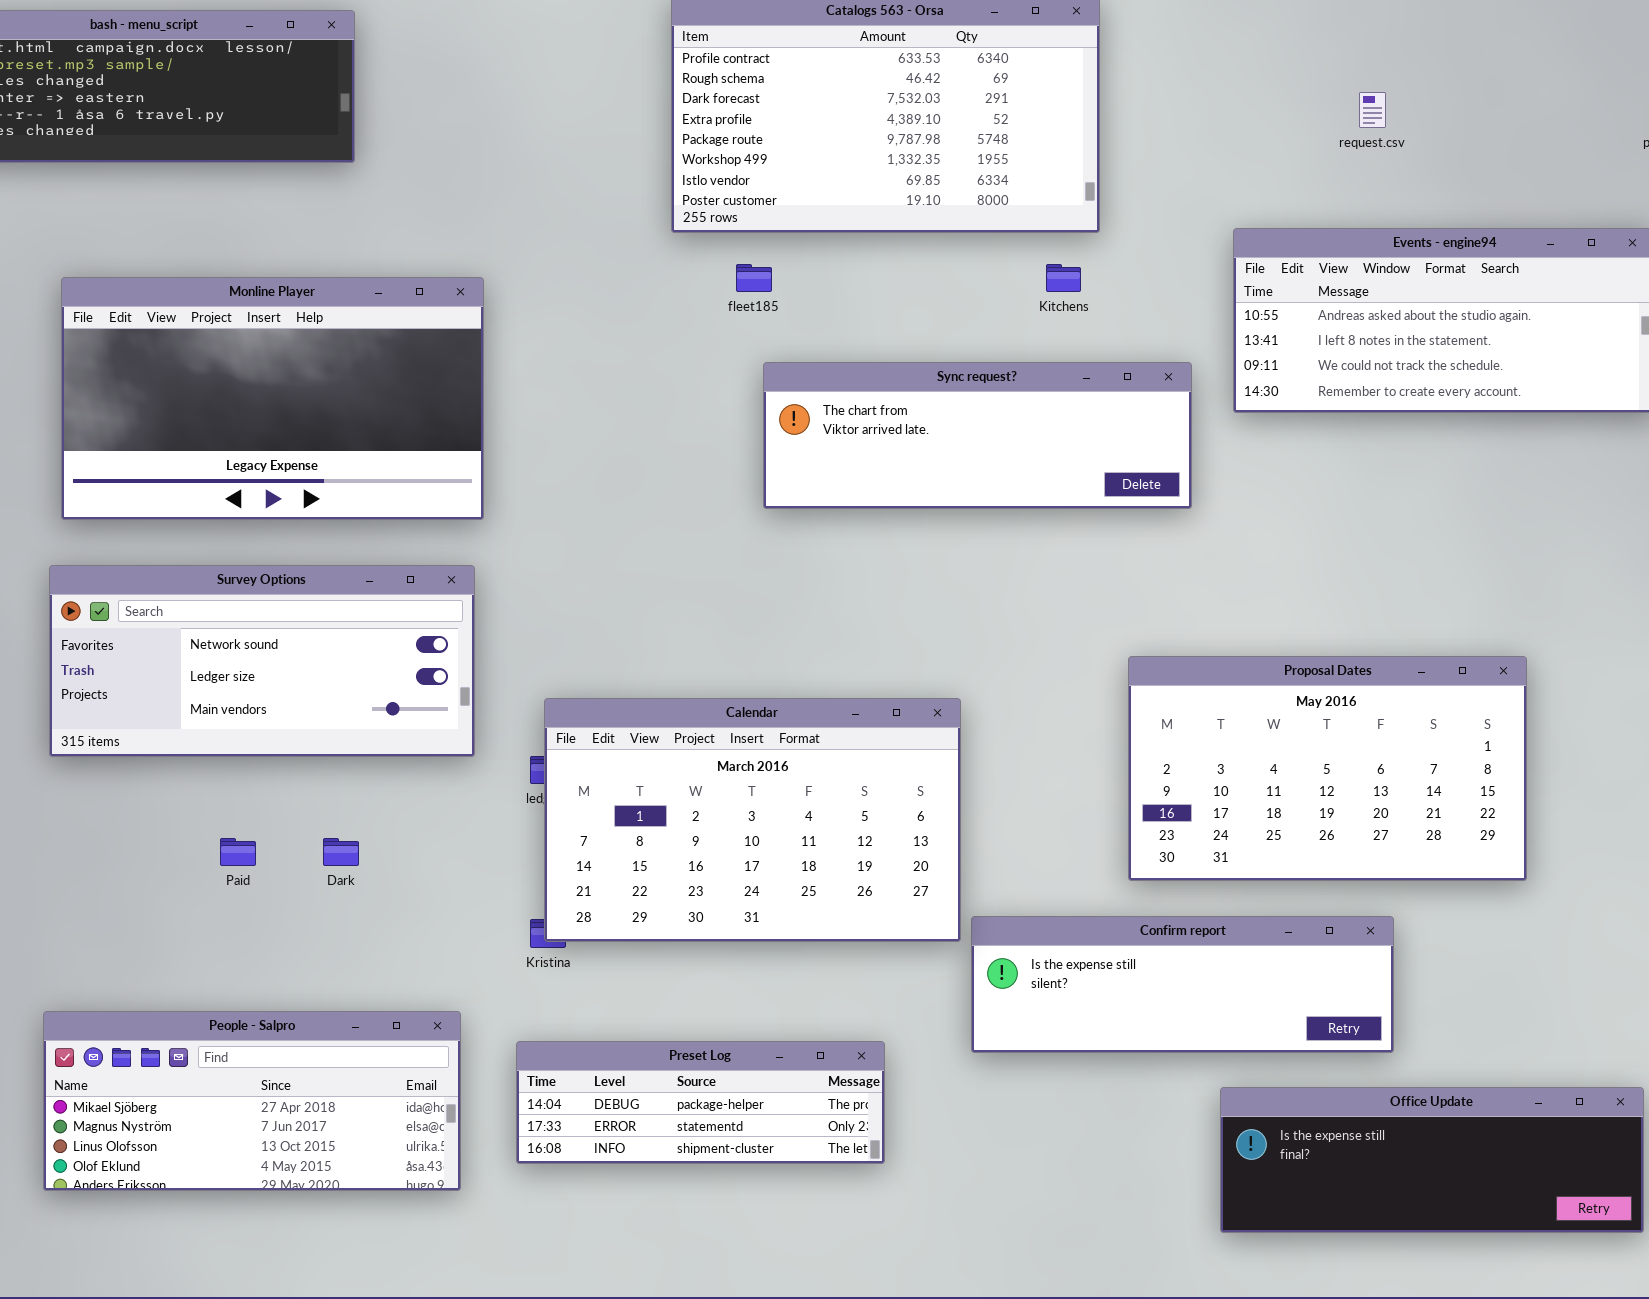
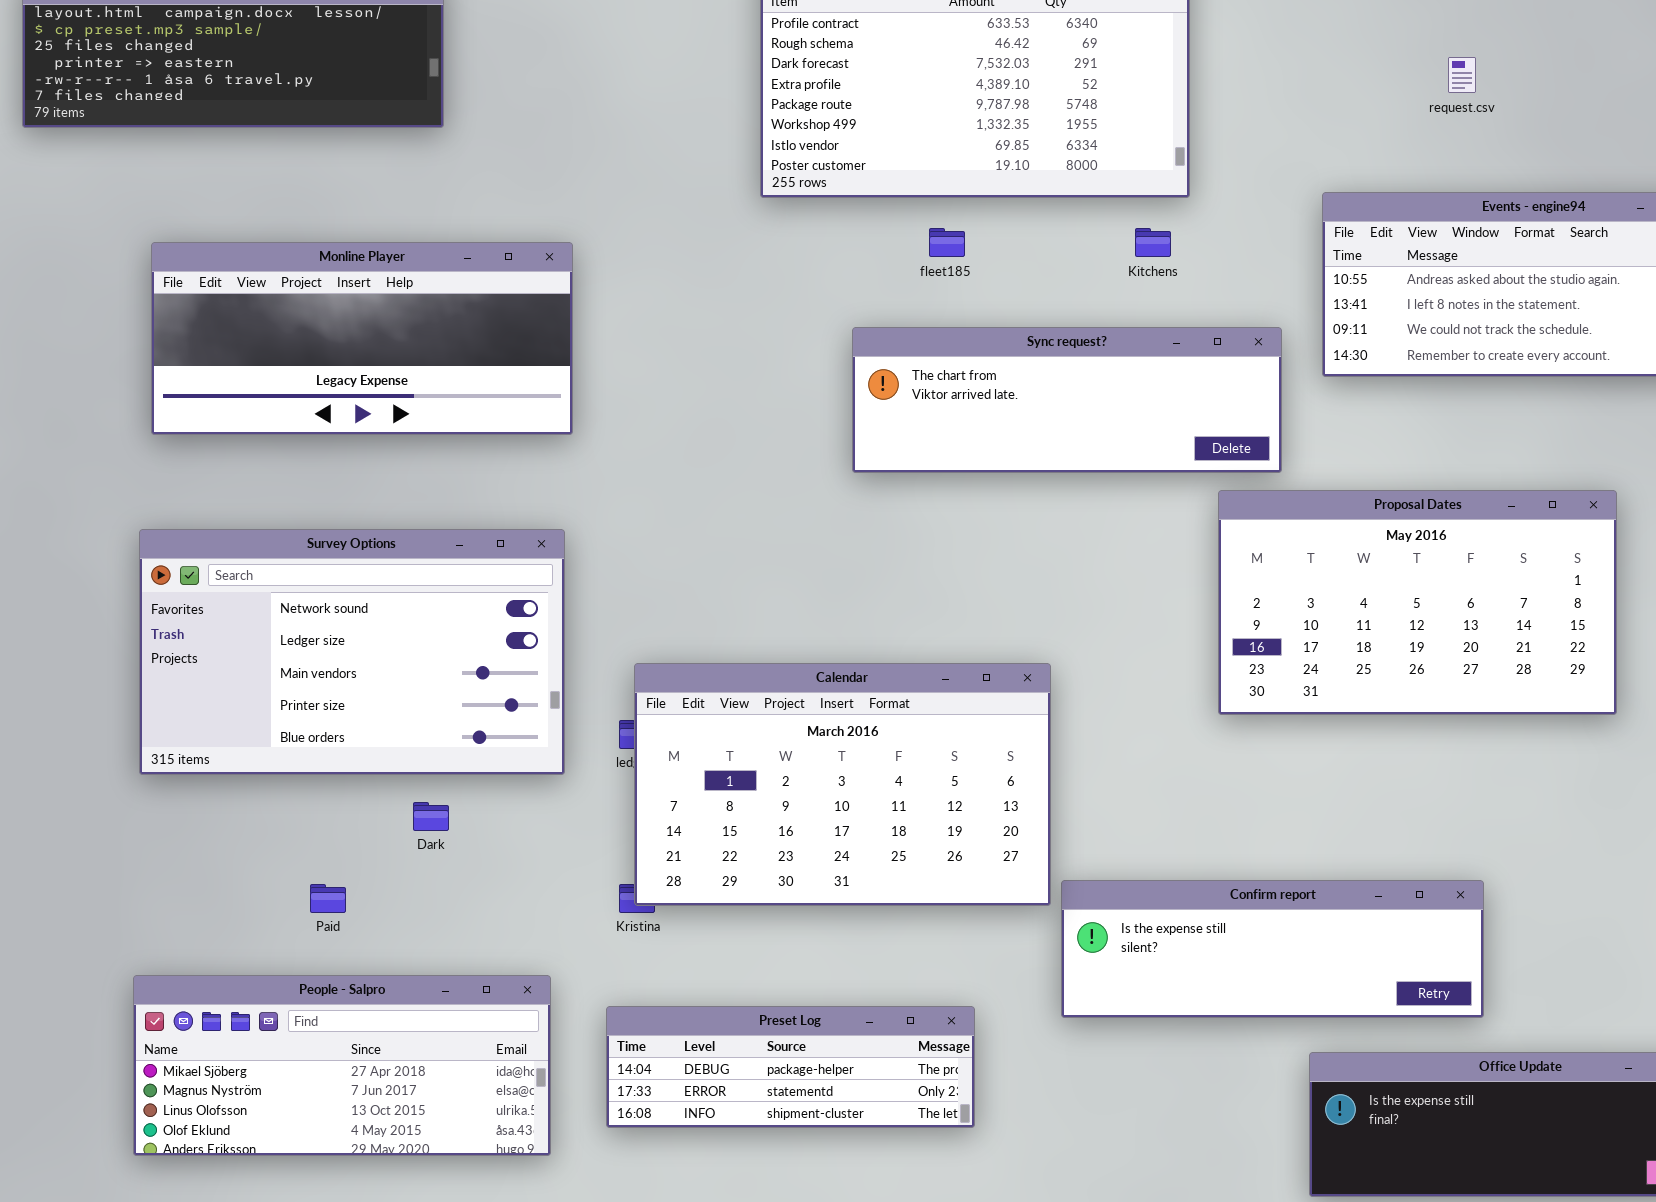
fleet185: [736,264,772,292] -> [929,228,965,257], moved
Monline Player: [61,277,484,520] -> [151,242,573,435], resized
Survey Options: [49,565,475,757] -> [139,529,565,775], resized
Proposal Dates: [1128,656,1527,881] -> [1218,490,1617,715], moved
Paid: [220,838,256,866] -> [310,884,346,913], moved

